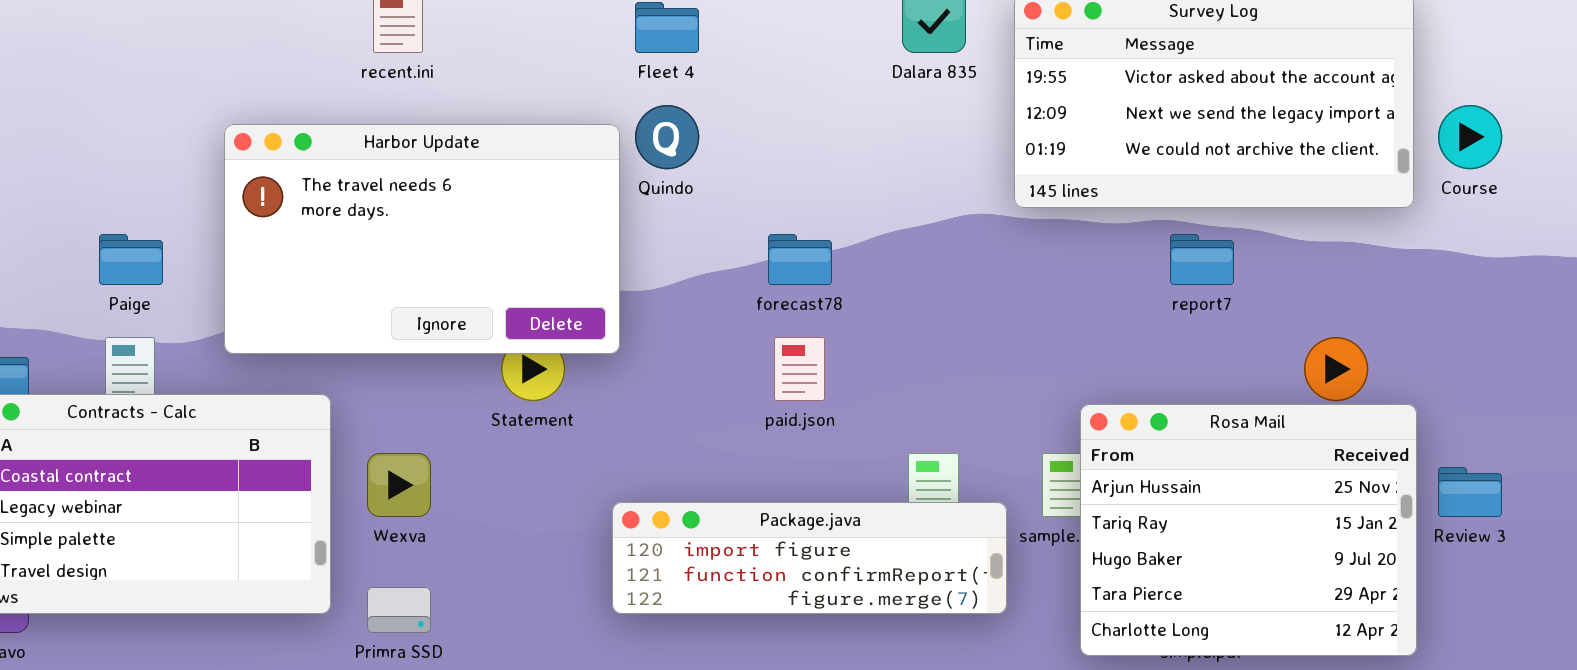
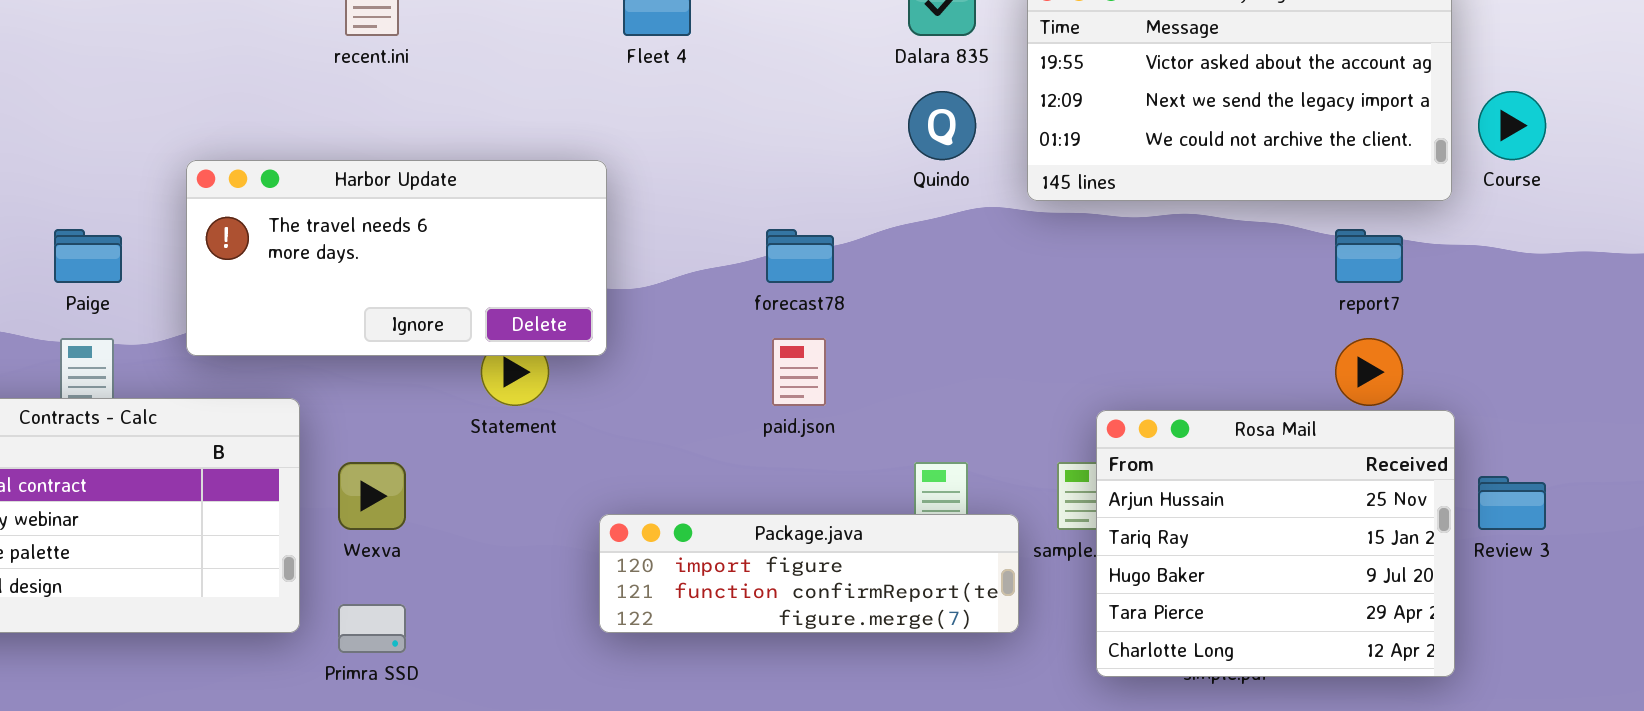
Quindo: [635,105,699,169] -> [908,91,976,160], moved
Harbor Update: [224,124,620,354] -> [186,160,607,356], resized
report7: [1170,234,1234,285] -> [1335,229,1403,283], moved

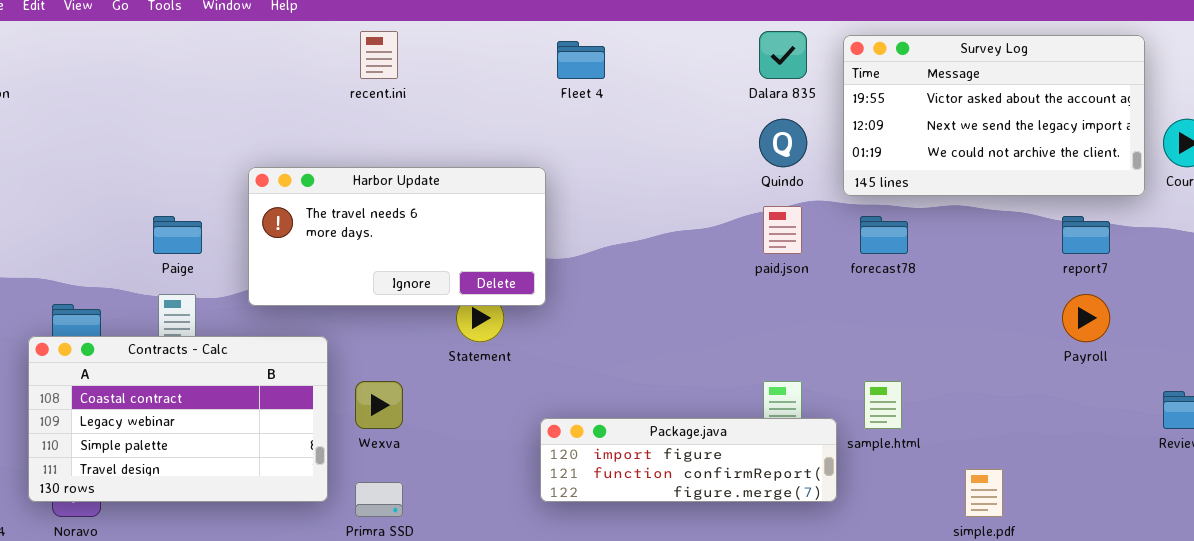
forecast78: [766,229,834,283] -> [860,216,908,254], moved
paid.json: [772,338,826,406] -> [763,206,802,254], moved
Rosa Mail: [1096,410,1455,677] -> none, closed

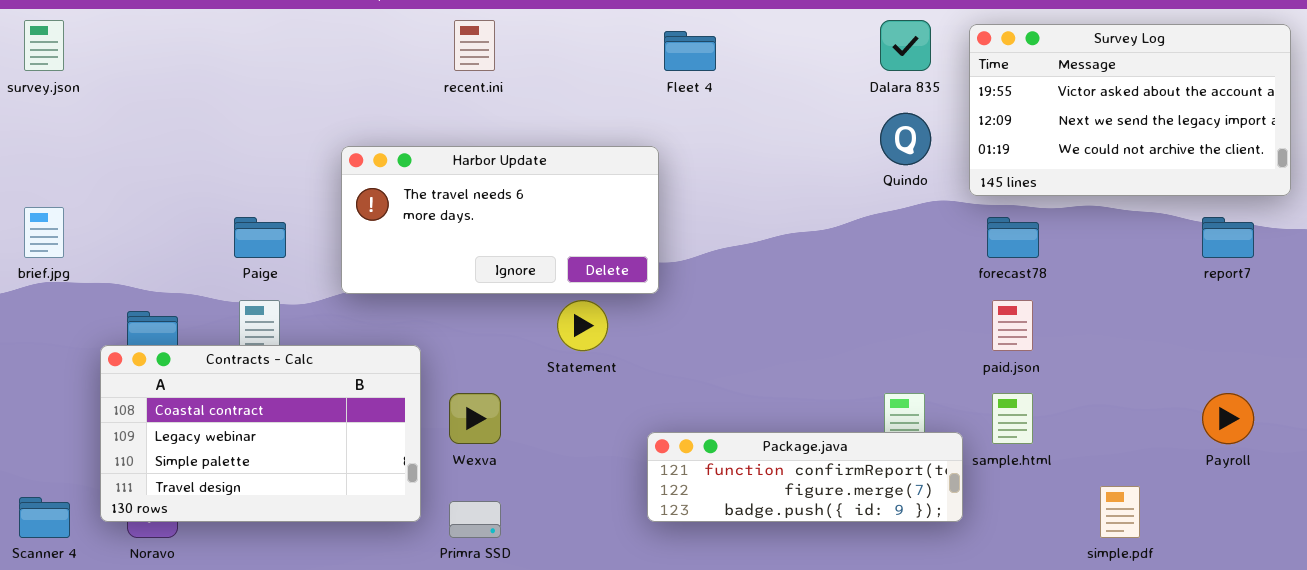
Harbor Update: [248,167,546,306] -> [341,146,659,294], moved
paid.json: [763,206,802,254] -> [992,300,1033,351], moved
Payroll: [1062,294,1110,342] -> [1202,393,1254,444], moved
Package.java: [540,418,837,502] -> [647,432,963,522], scrolled down 1 row

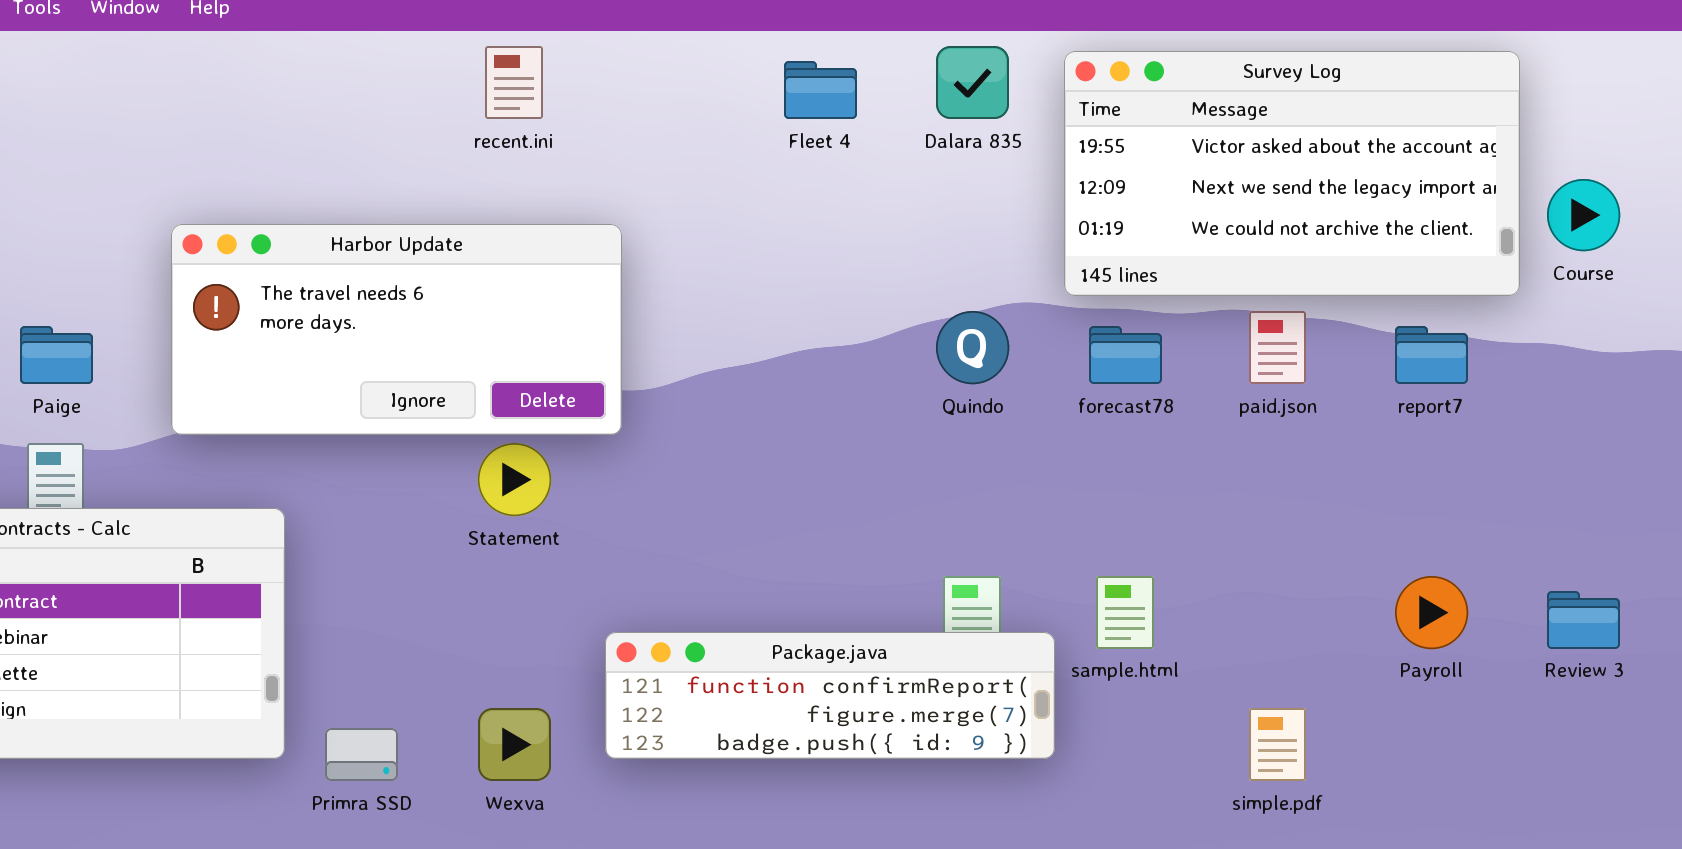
recent.ini: [454,20,495,71] -> [485,46,543,119], moved
Fleet 4: [664,31,716,71] -> [784,61,857,119], moved
Quindo: [880,113,931,165] -> [936,311,1009,384], moved
paid.json: [992,300,1033,351] -> [1249,311,1306,384], moved
Wexva: [449,393,501,444] -> [478,708,551,781], moved

